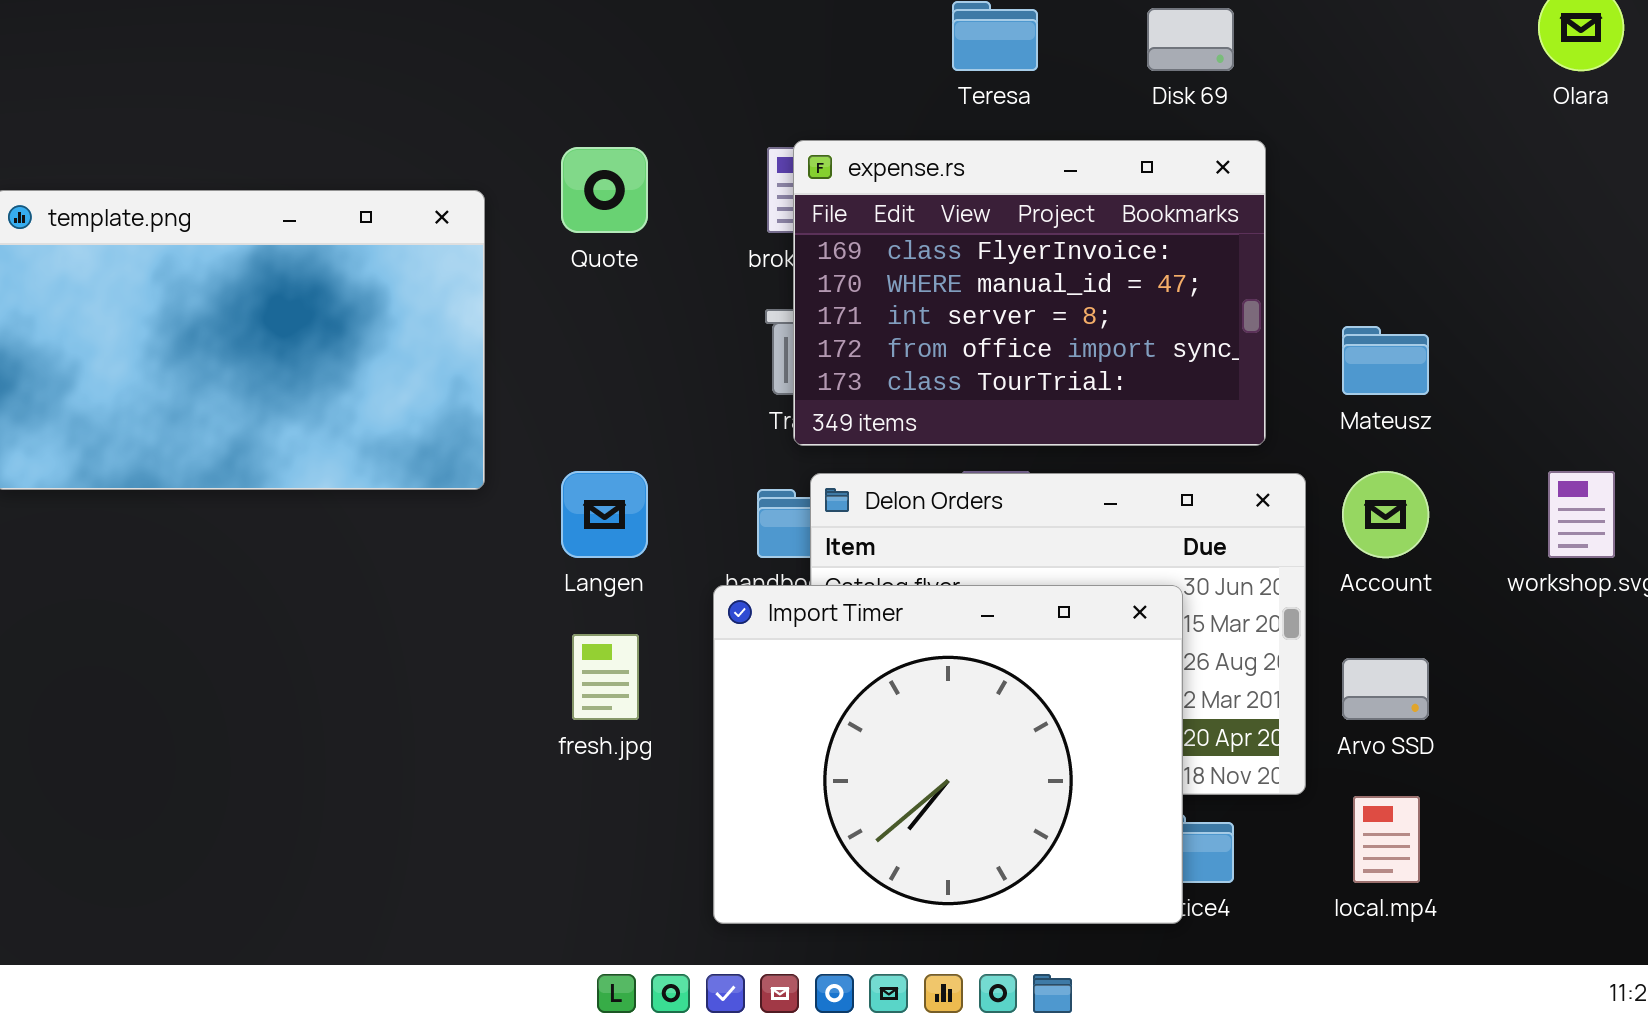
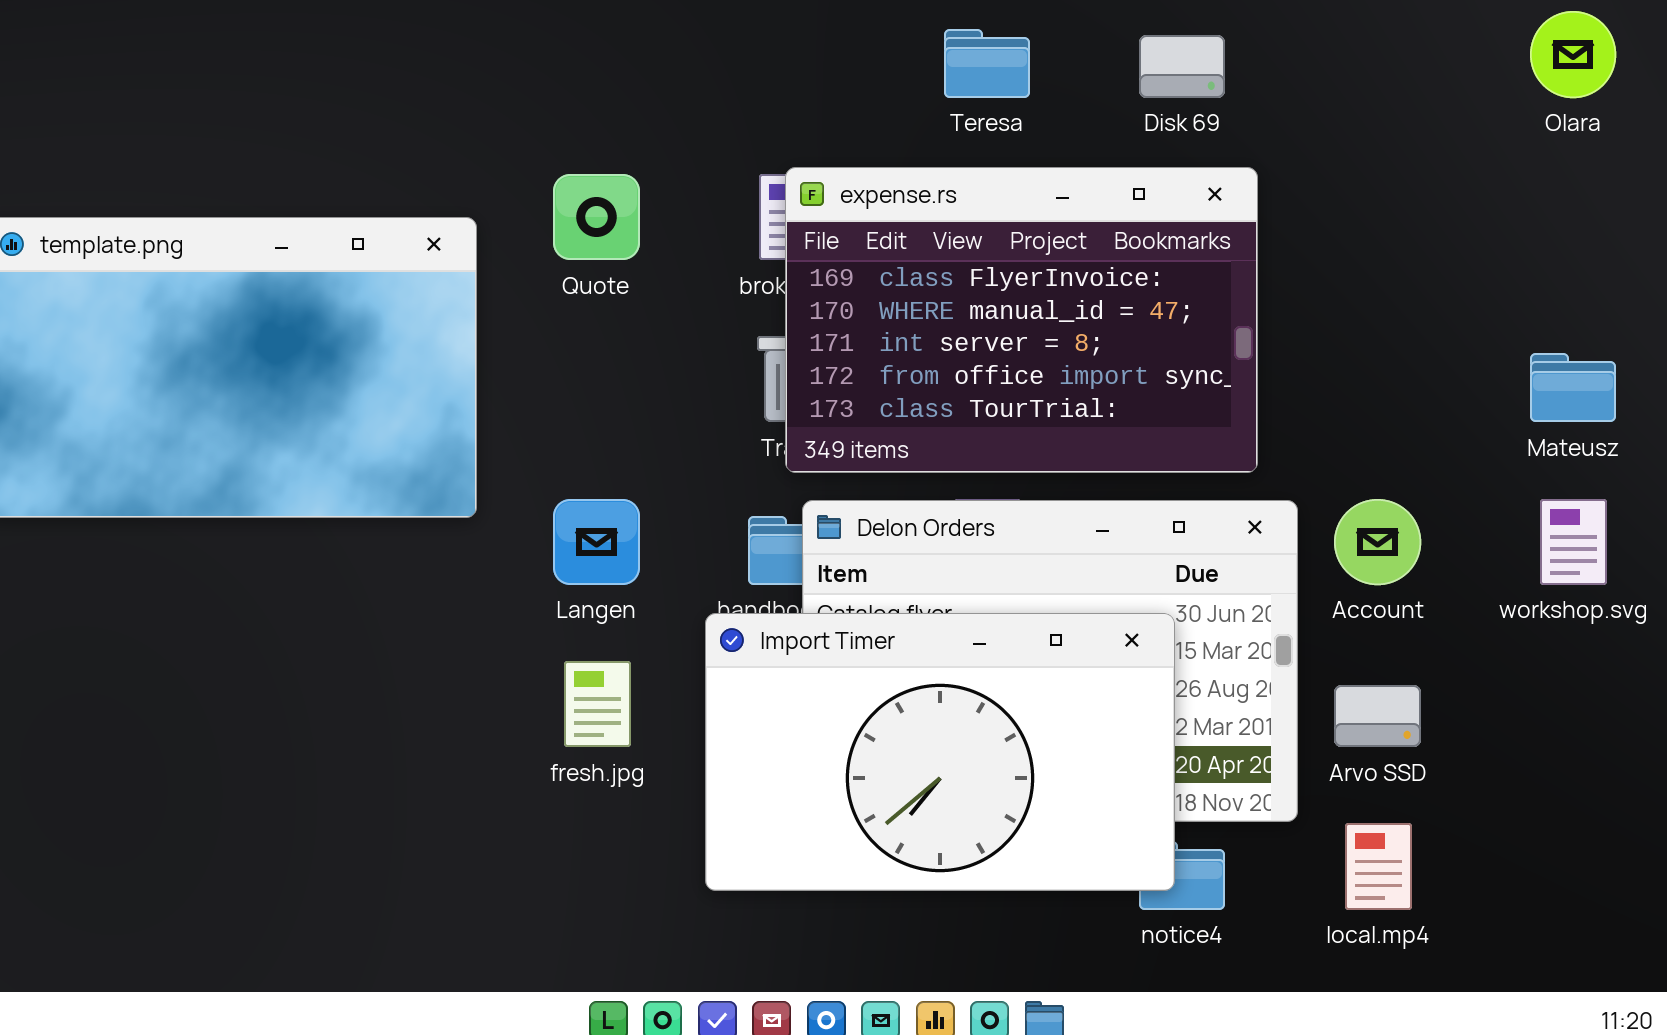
Mateusz: [1342,326,1429,395] -> [1530,353,1616,422], moved
Import Timer: [713,585,1183,924] -> [705,613,1175,891], resized

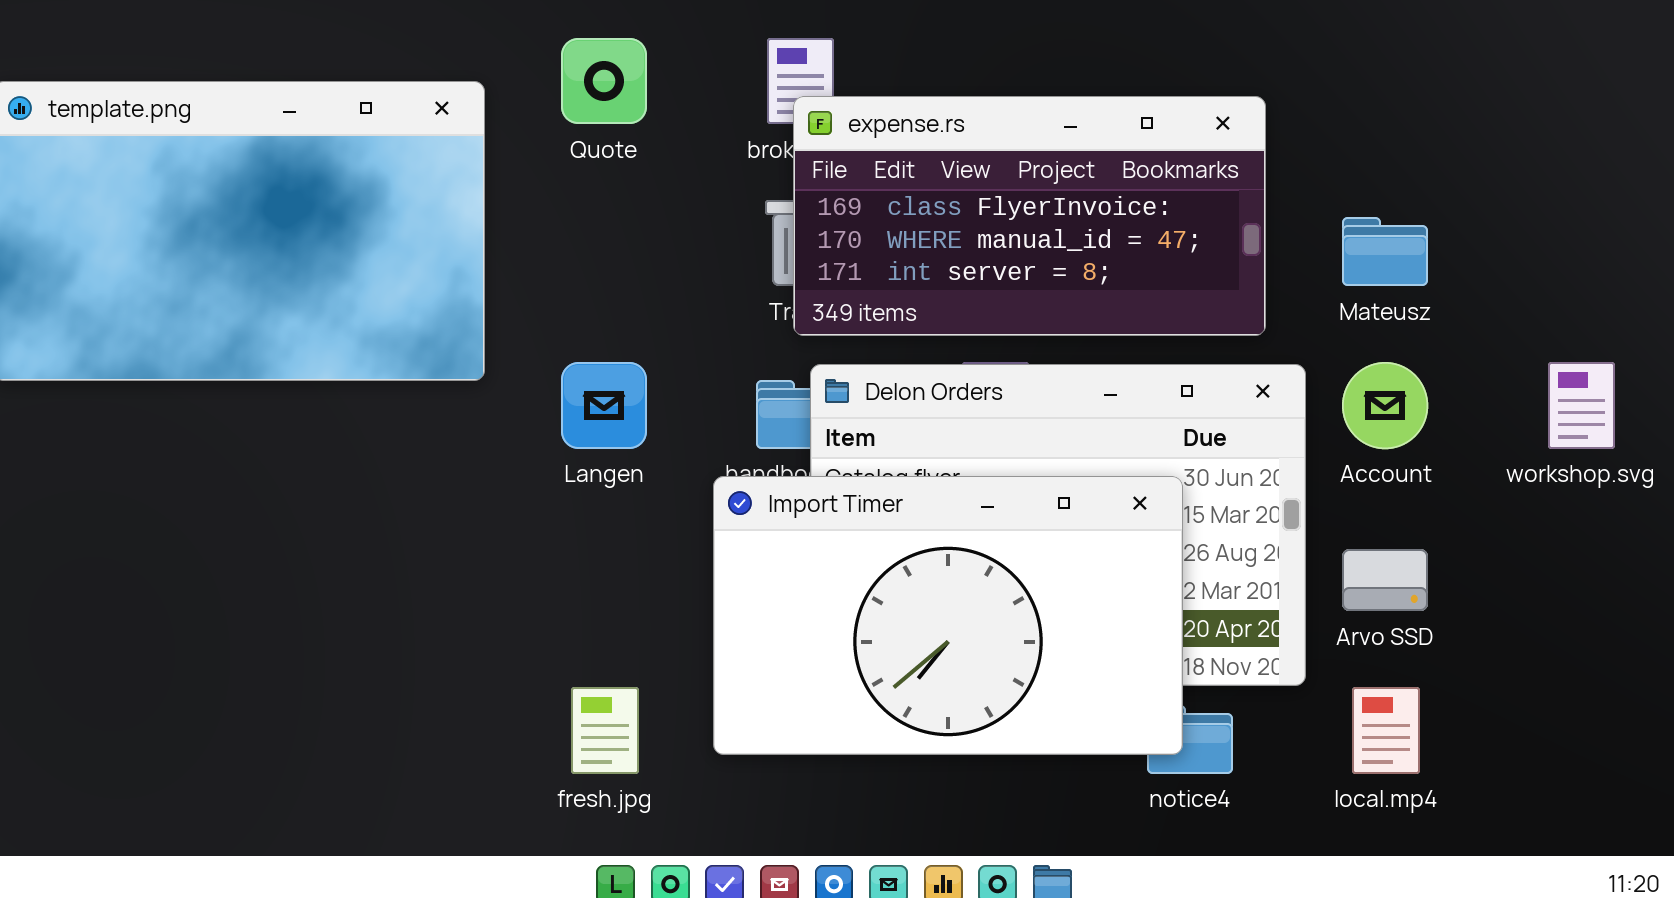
expense.rs: [785,167,1258,473] -> [793,96,1266,336], resized
Mateusz: [1530,353,1616,422] -> [1342,217,1428,286], moved
fresh.jpg: [564,661,631,747] -> [571,687,639,774], moved

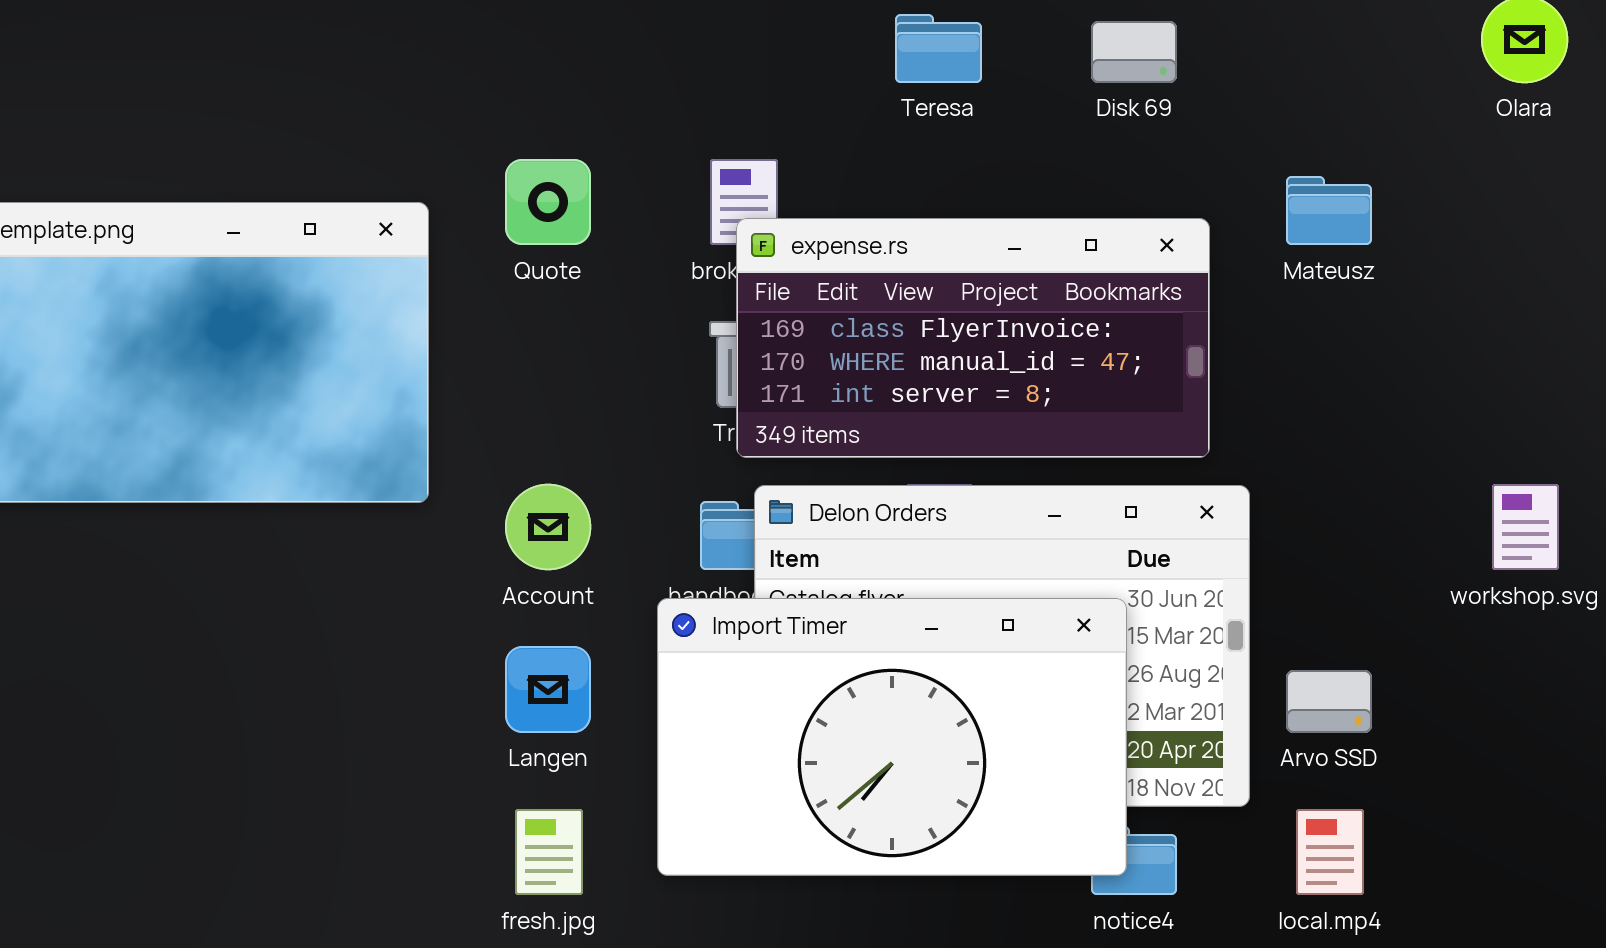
Mateusz: [1342,217,1428,286] -> [1286,176,1372,245], moved
Langen: [561,362,647,449] -> [505,646,591,733], moved
Account: [1342,362,1428,449] -> [505,484,591,570], moved

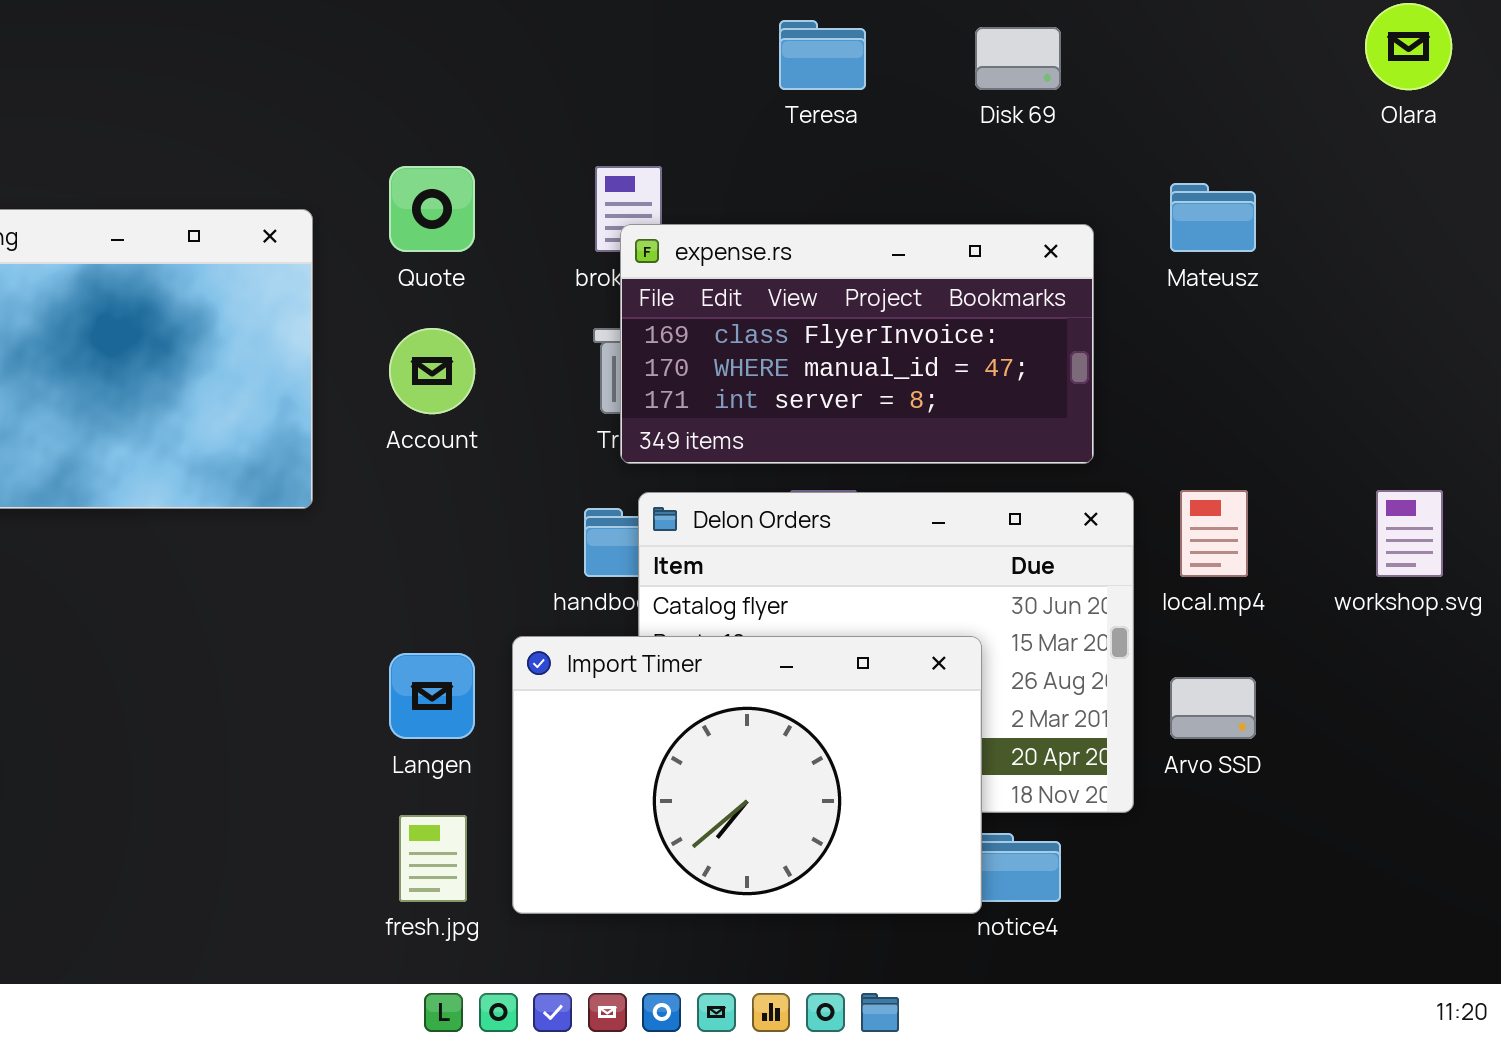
Account: [505,484,591,570] -> [389,328,475,414], moved
Import Timer: [657,598,1127,876] -> [512,636,982,914], moved
local.mp4: [1296,809,1364,895] -> [1180,490,1248,577], moved

